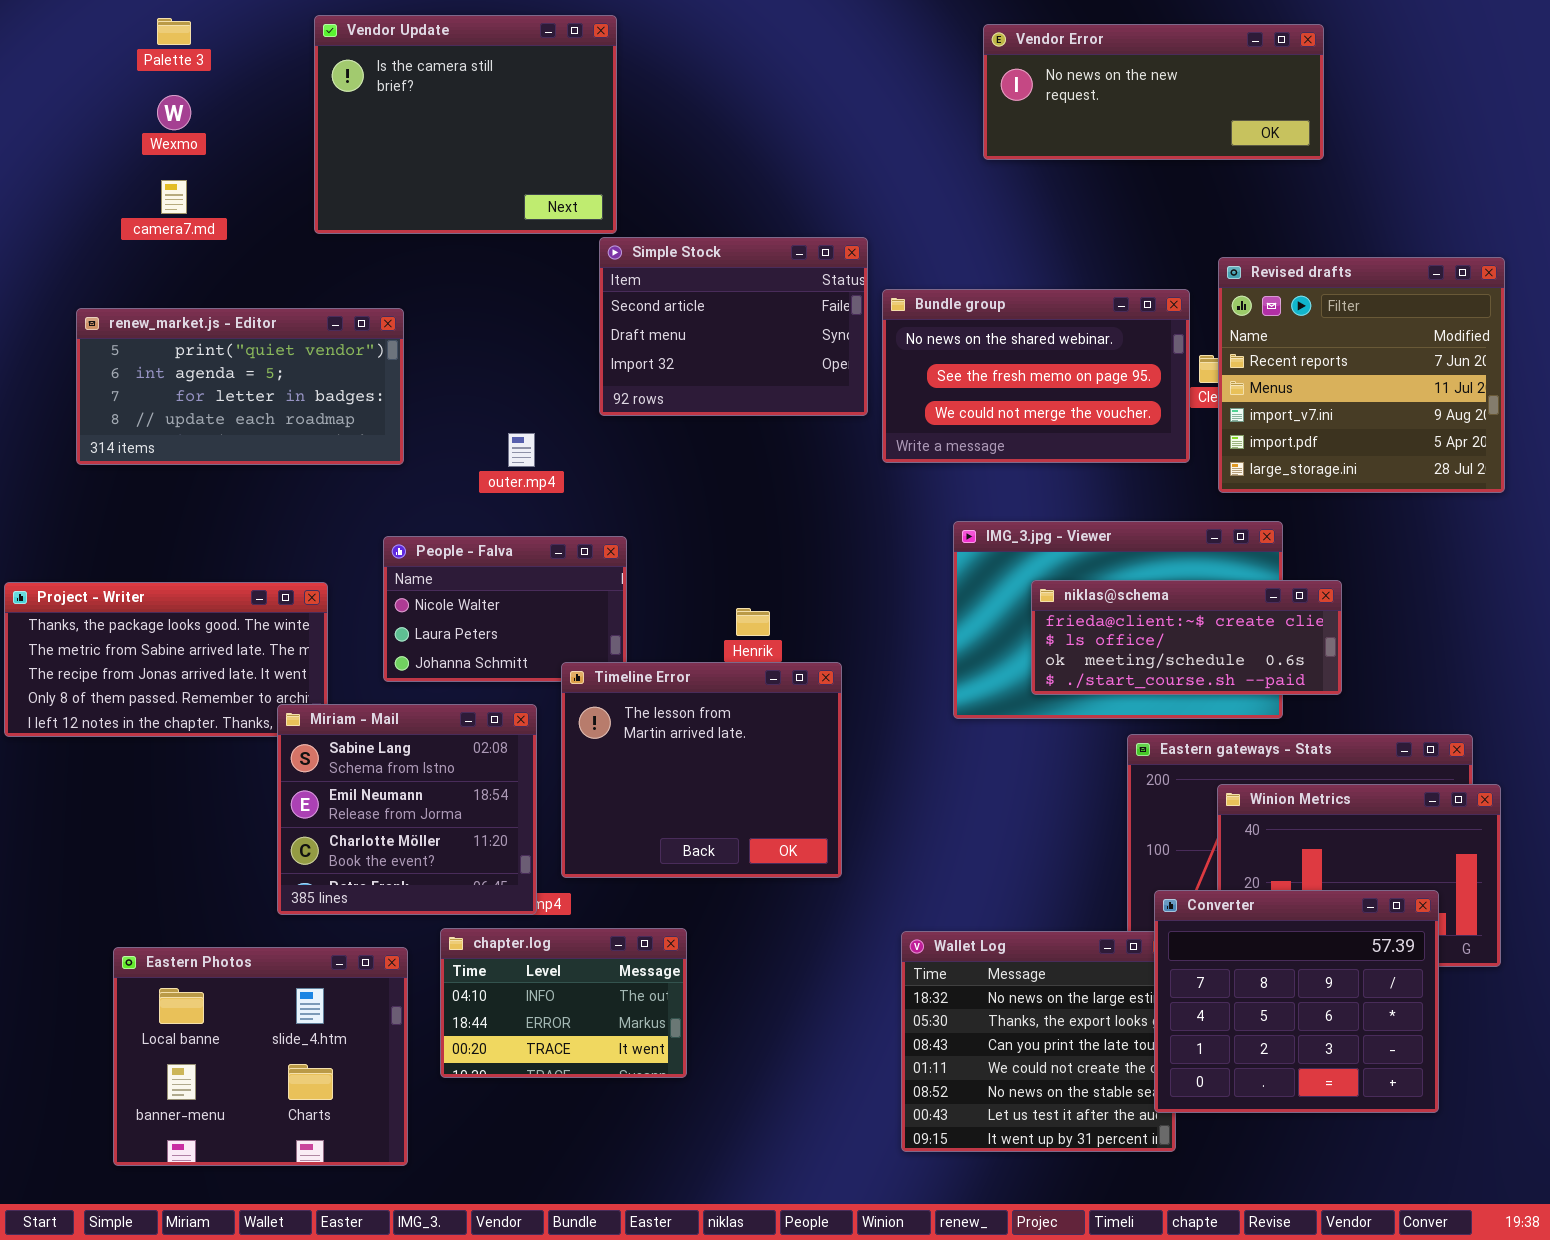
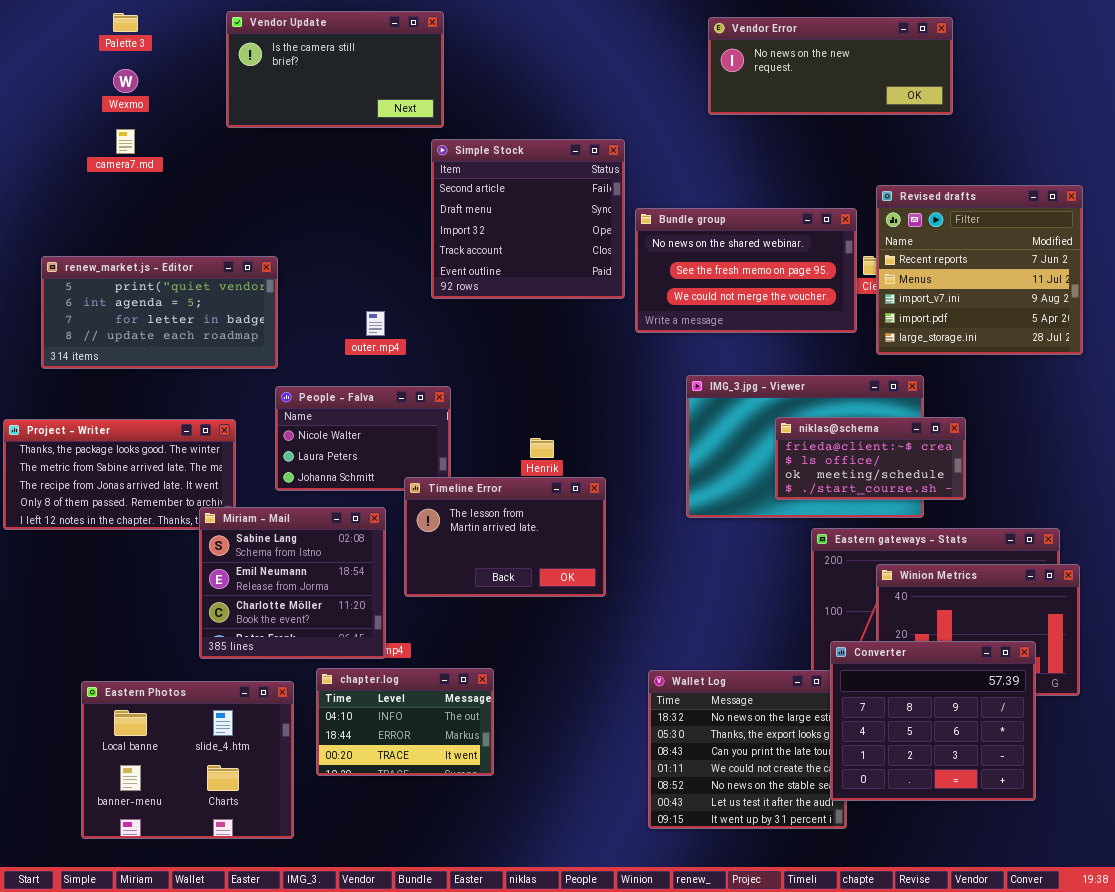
Vendor Update: [314,15,617,234] -> [226,11,444,128], resized
Simple Stock: [599,237,868,416] -> [431,139,625,299], resized
renew_market.js - Editor: [76,308,404,465] -> [41,256,278,369], moved
niklas@schema: [1031,580,1342,695] -> [775,417,966,500], resized
Timeline Error: [561,662,842,878] -> [404,477,606,597], resized

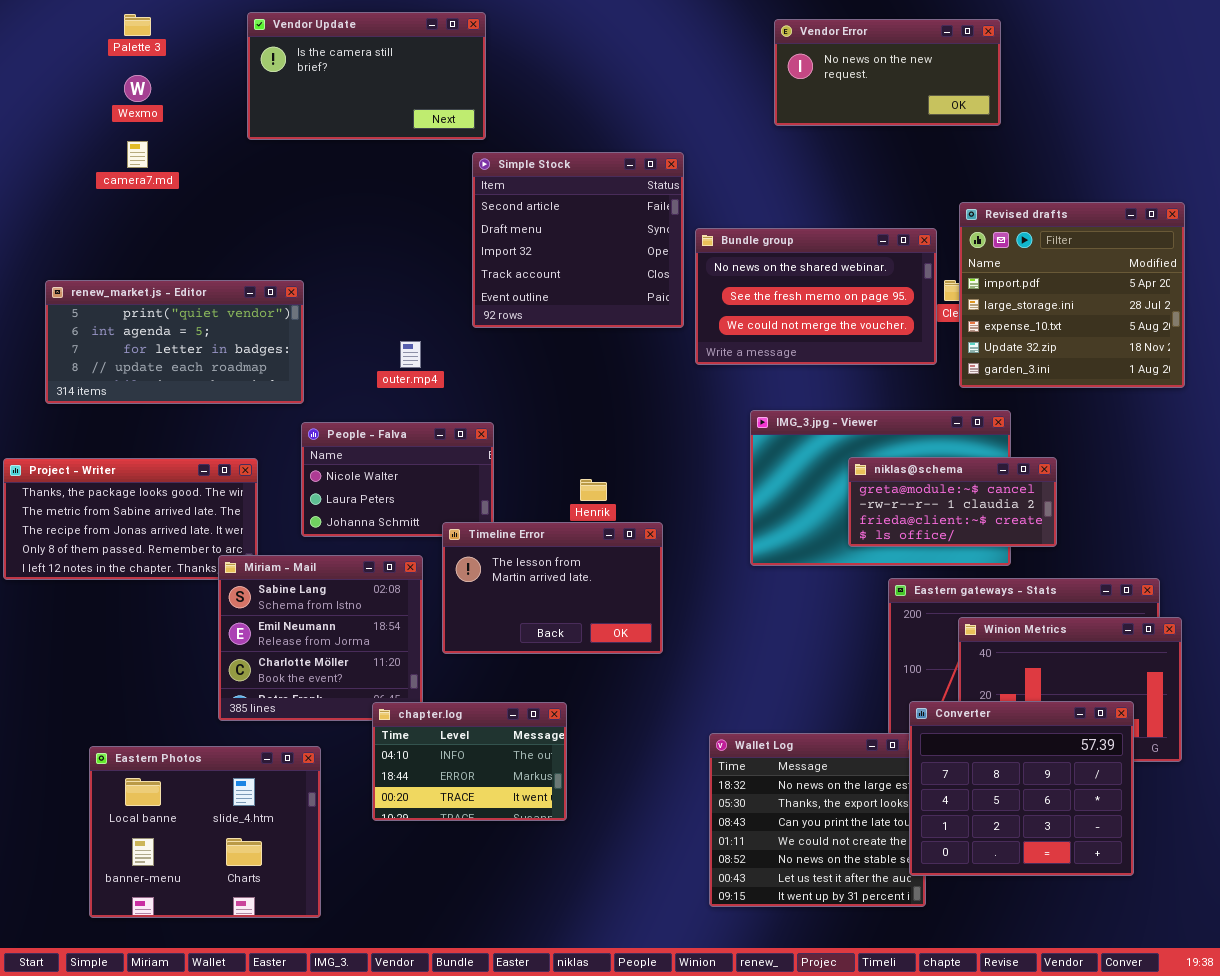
Vendor Error: [708,17,953,115] -> [774,19,1001,126], resized
Revised drafts: [876,185,1083,355] -> [959,202,1185,388], scrolled down 3 rows
niklas@schema: [775,417,966,500] -> [848,457,1057,547], scrolled up 2 rows
chapter.log: [316,668,494,776] -> [372,702,567,821], moved

